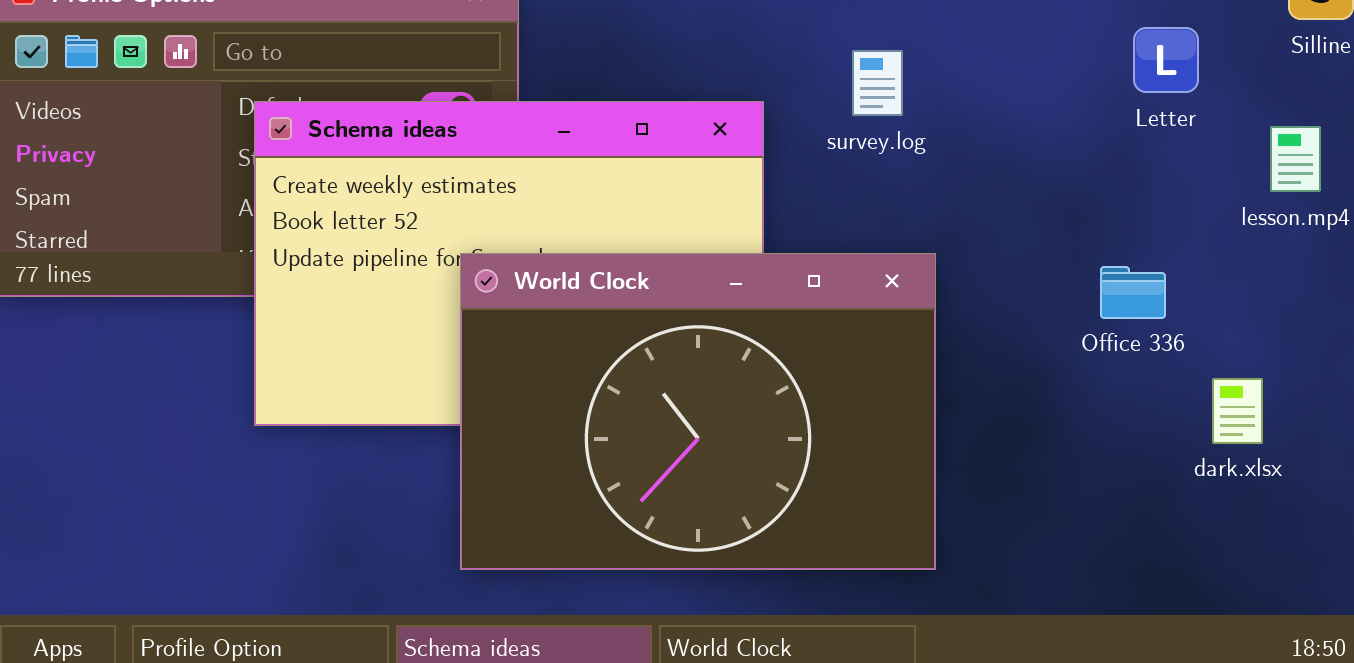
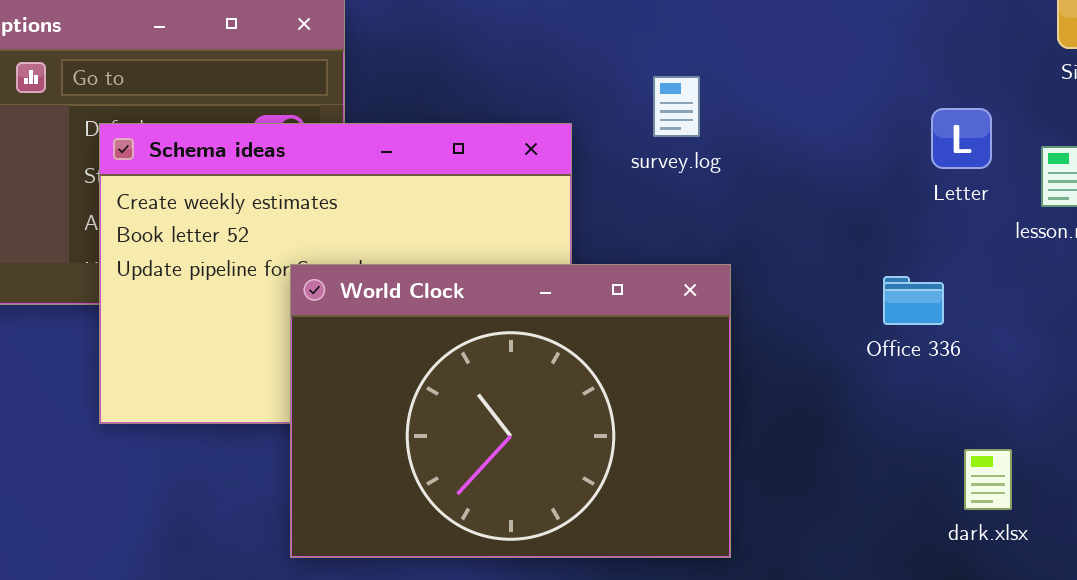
Letter: [1133,27,1199,93] -> [931,108,992,169], moved
dark.xlsx: [1212,378,1263,444] -> [964,449,1012,510], moved

